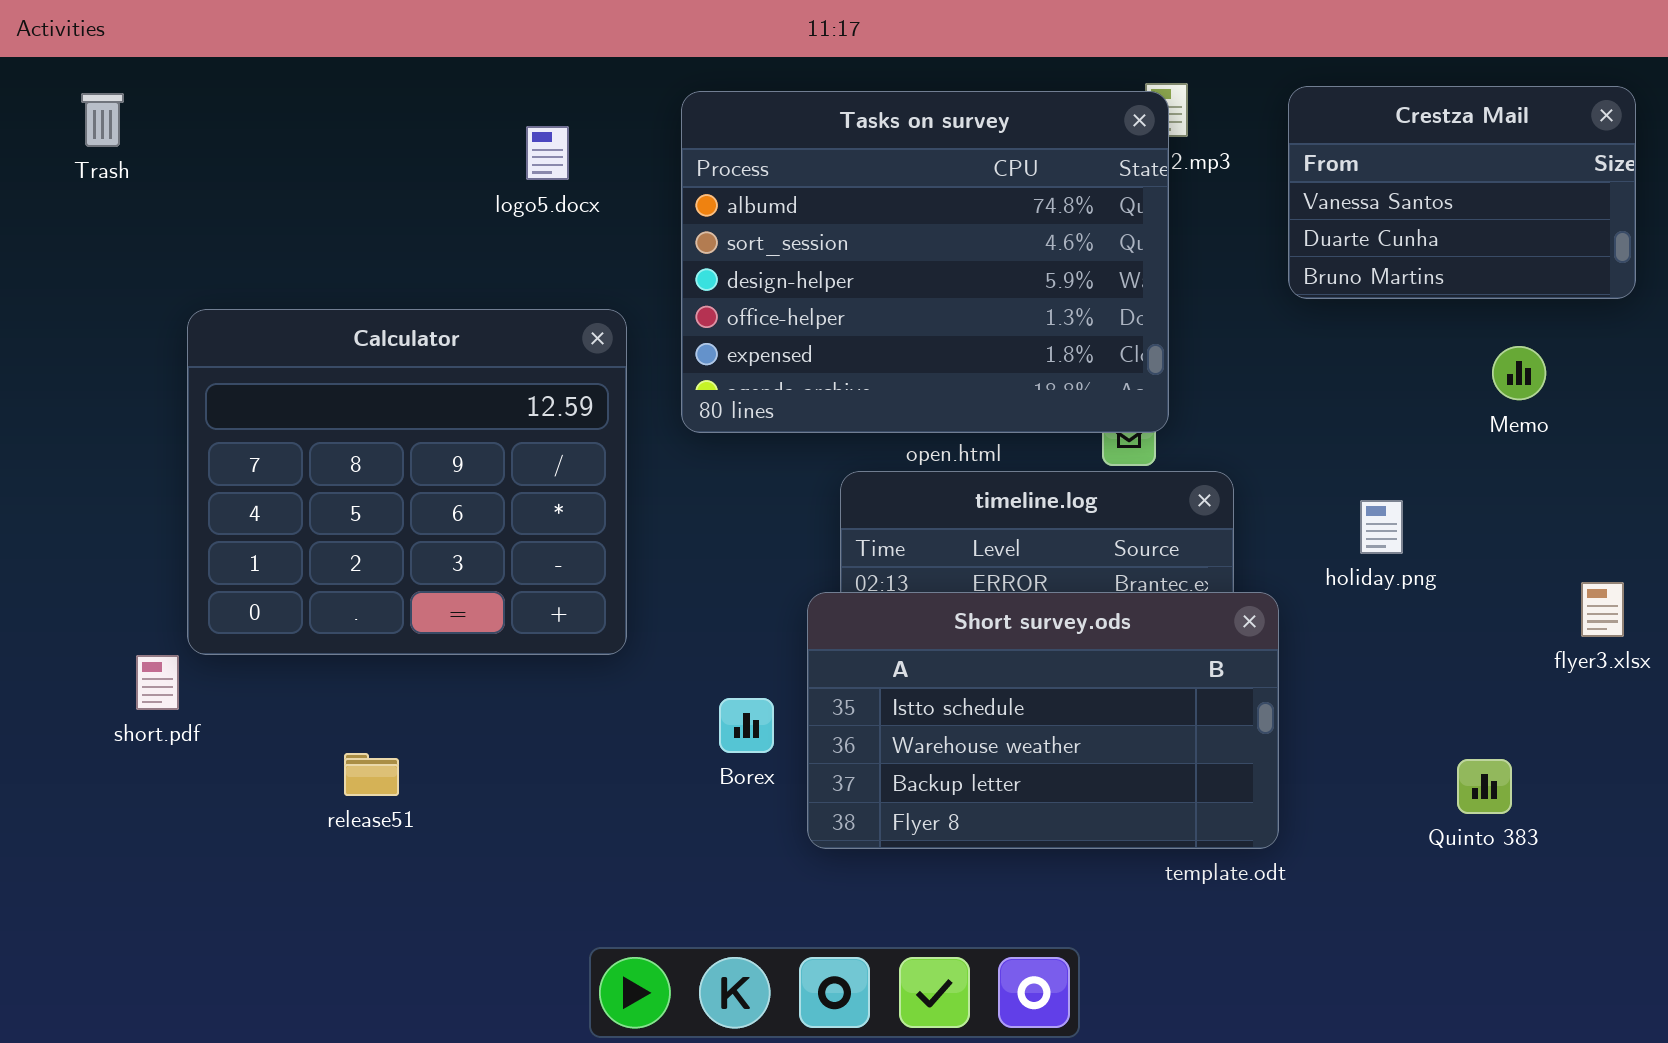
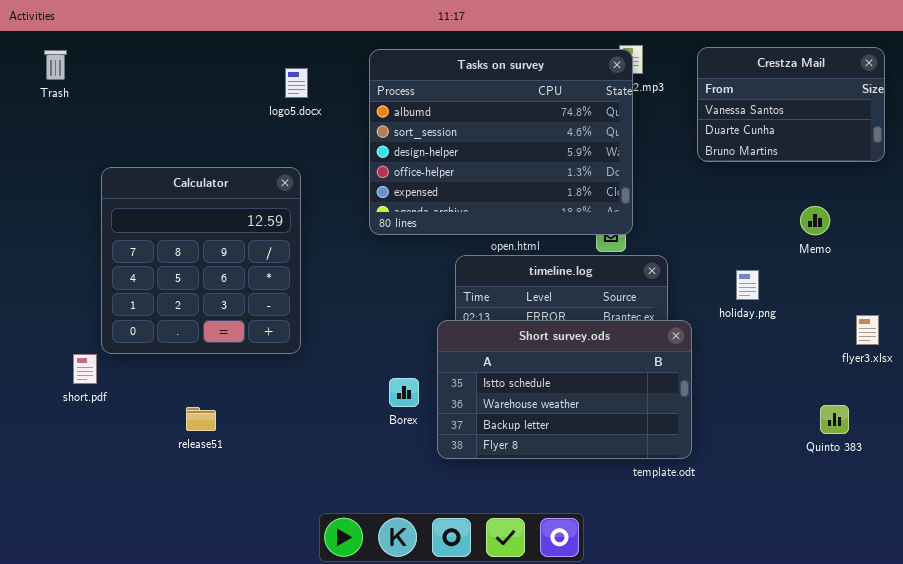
Calculator: [187,309,627,655] -> [101,167,301,354], resized
Memo: [1492,346,1546,400] -> [800,206,830,235], moved
Quinto 383: [1457,759,1512,814] -> [820,405,849,434], moved

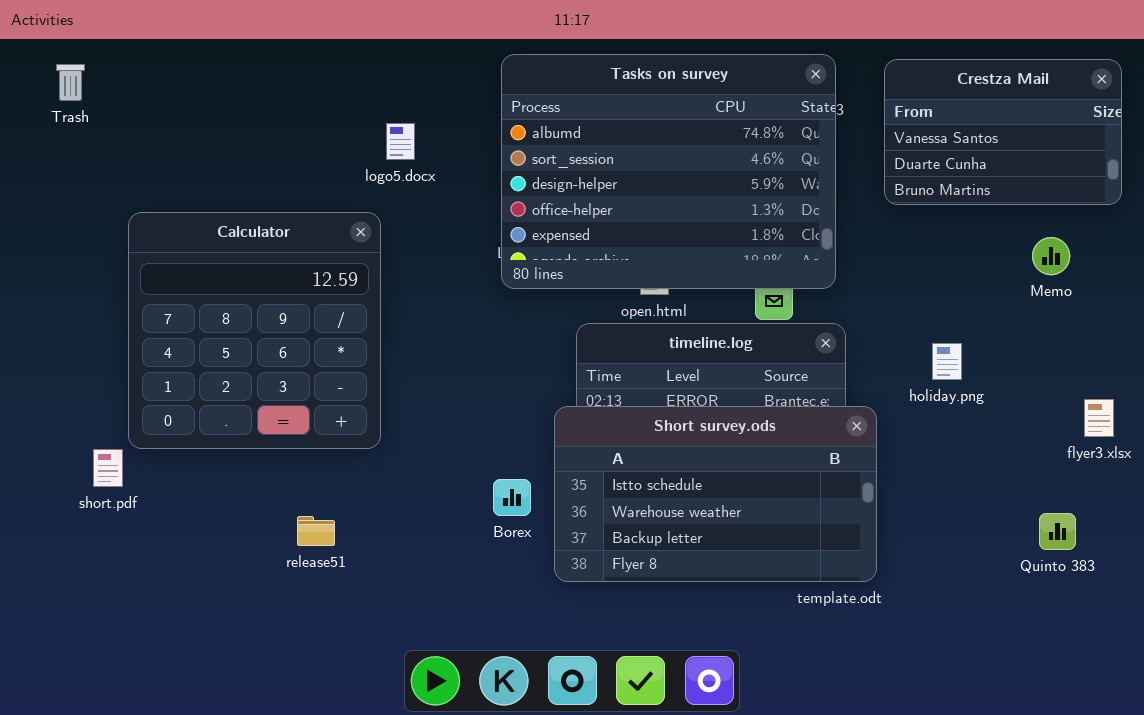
Tasks on survey: [369,49,633,235] -> [501,54,836,289], moved
logo5.docx: [285,68,308,98] -> [386,123,415,160], moved
Memo: [800,206,830,235] -> [1032,237,1070,275], moved
release51: [186,407,216,431] -> [297,516,335,546], moved

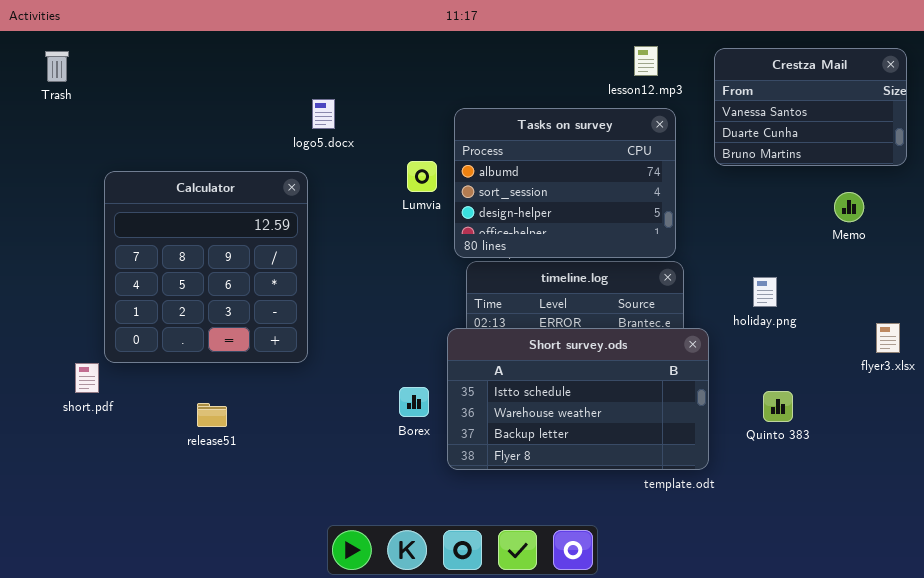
Tasks on survey: [501,54,836,289] -> [454,108,676,258], moved, resized
Quinto 383: [1039,513,1076,550] -> [763,391,793,422], moved
release51: [297,516,335,546] -> [197,403,227,427], moved

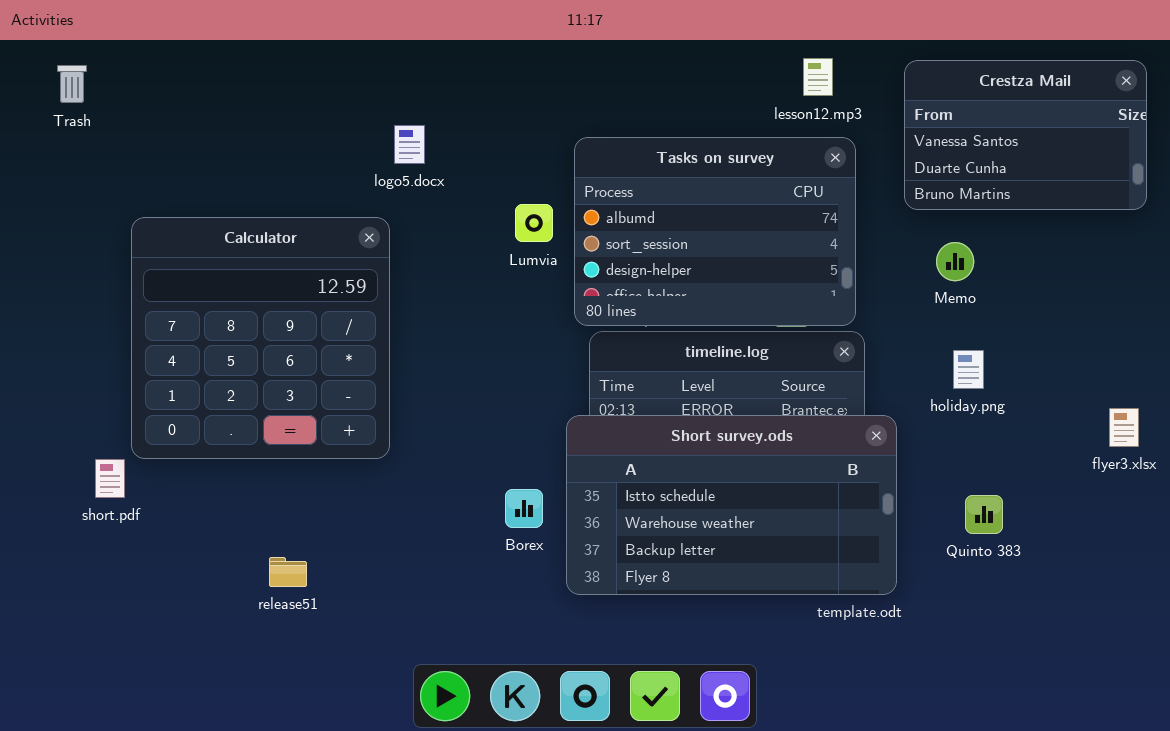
Memo: [834,192,864,222] -> [936,242,974,281], moved
release51: [197,403,227,427] -> [269,557,307,587], moved

